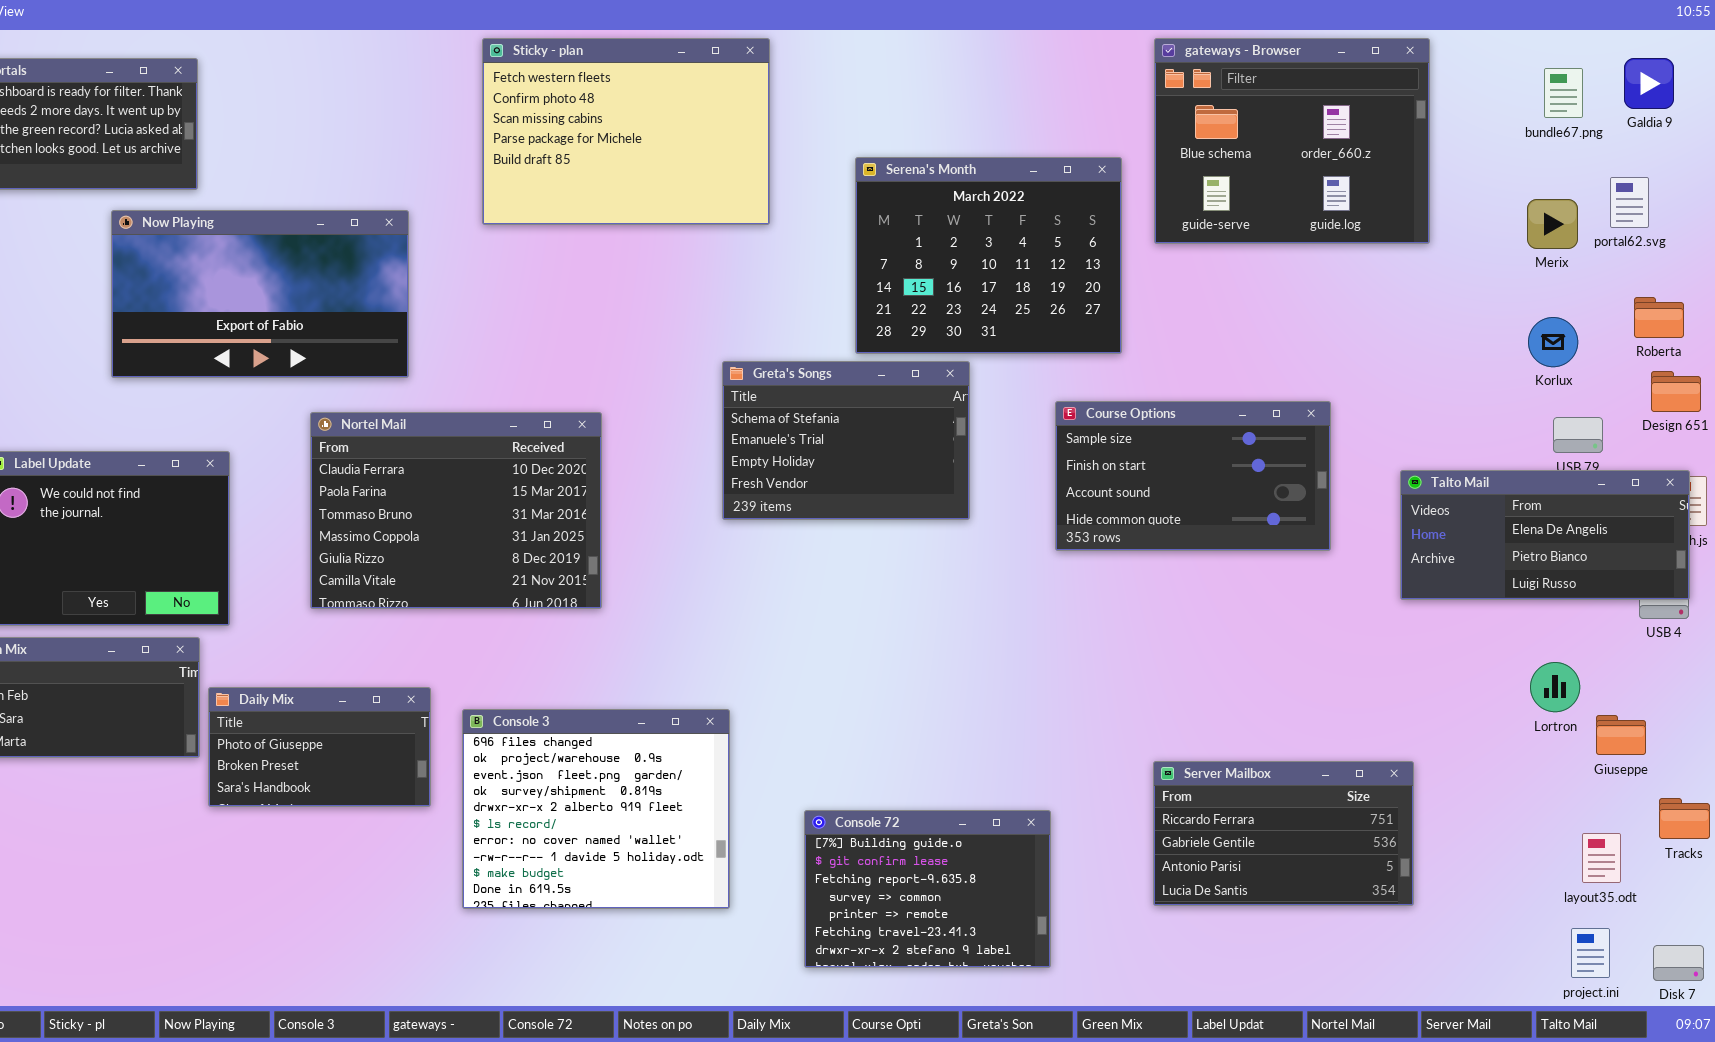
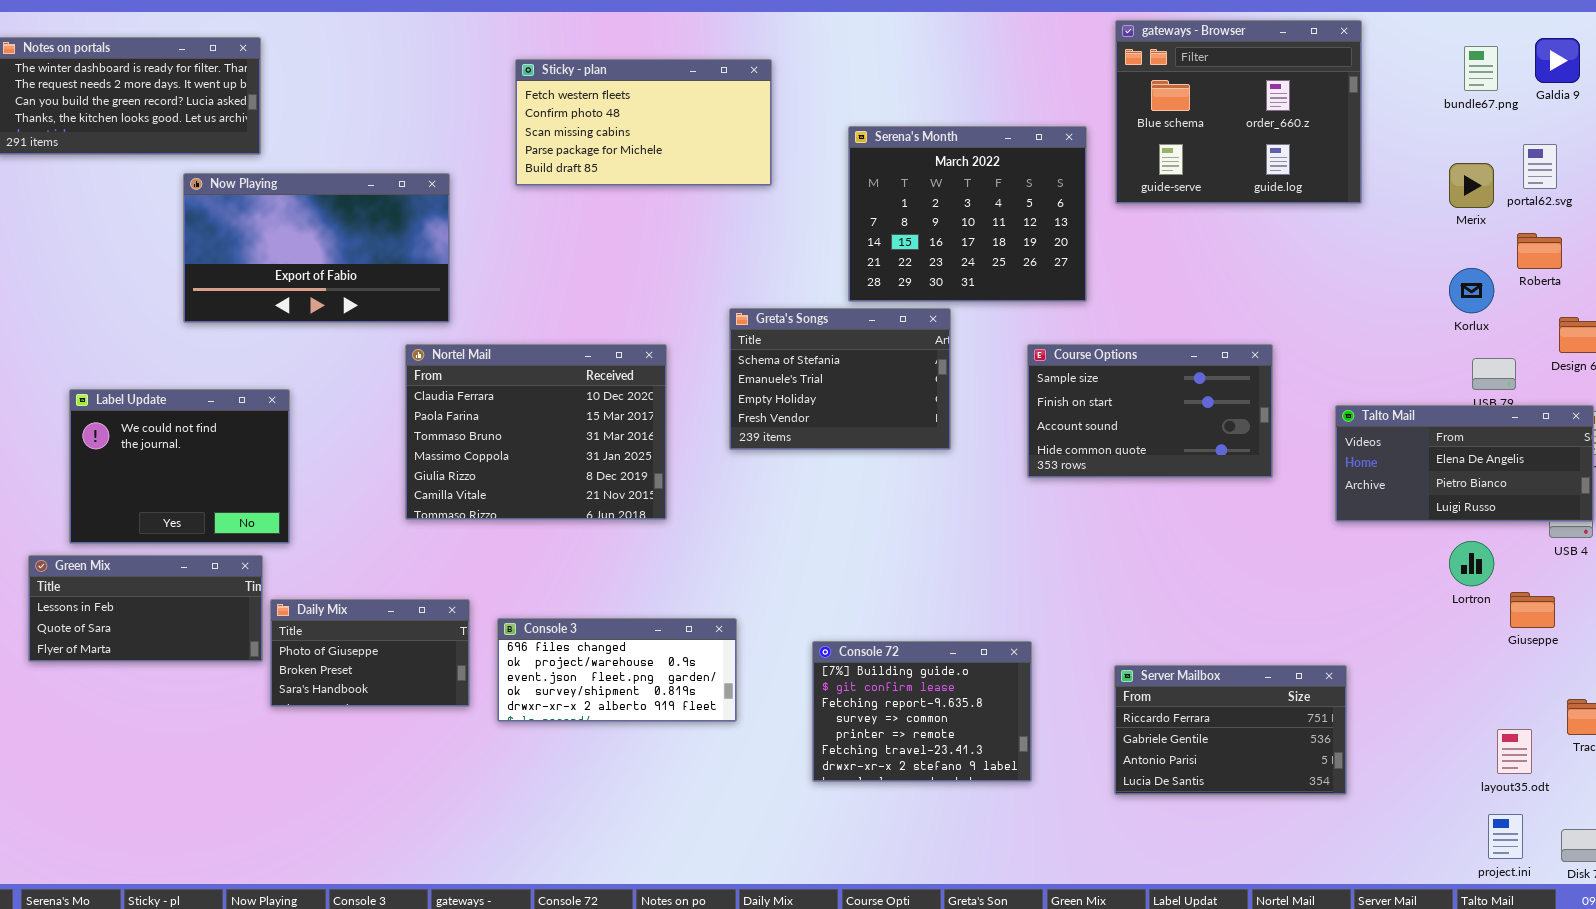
Sticky - plan: [482,38,770,225] -> [515,59,772,186], resized
Roberta: [1634,297,1684,338] -> [1517,233,1562,269], moved
Nortel Mail: [310,412,602,609] -> [405,344,667,520], moved
Lortron: [1530,662,1580,712] -> [1449,541,1494,586], moved
Console 3: [462,709,730,909] -> [497,618,737,722], resized
Giuseppe: [1596,715,1646,755] -> [1510,592,1555,628], moved
Console 72: [804,810,1051,968] -> [812,641,1032,782], moved

